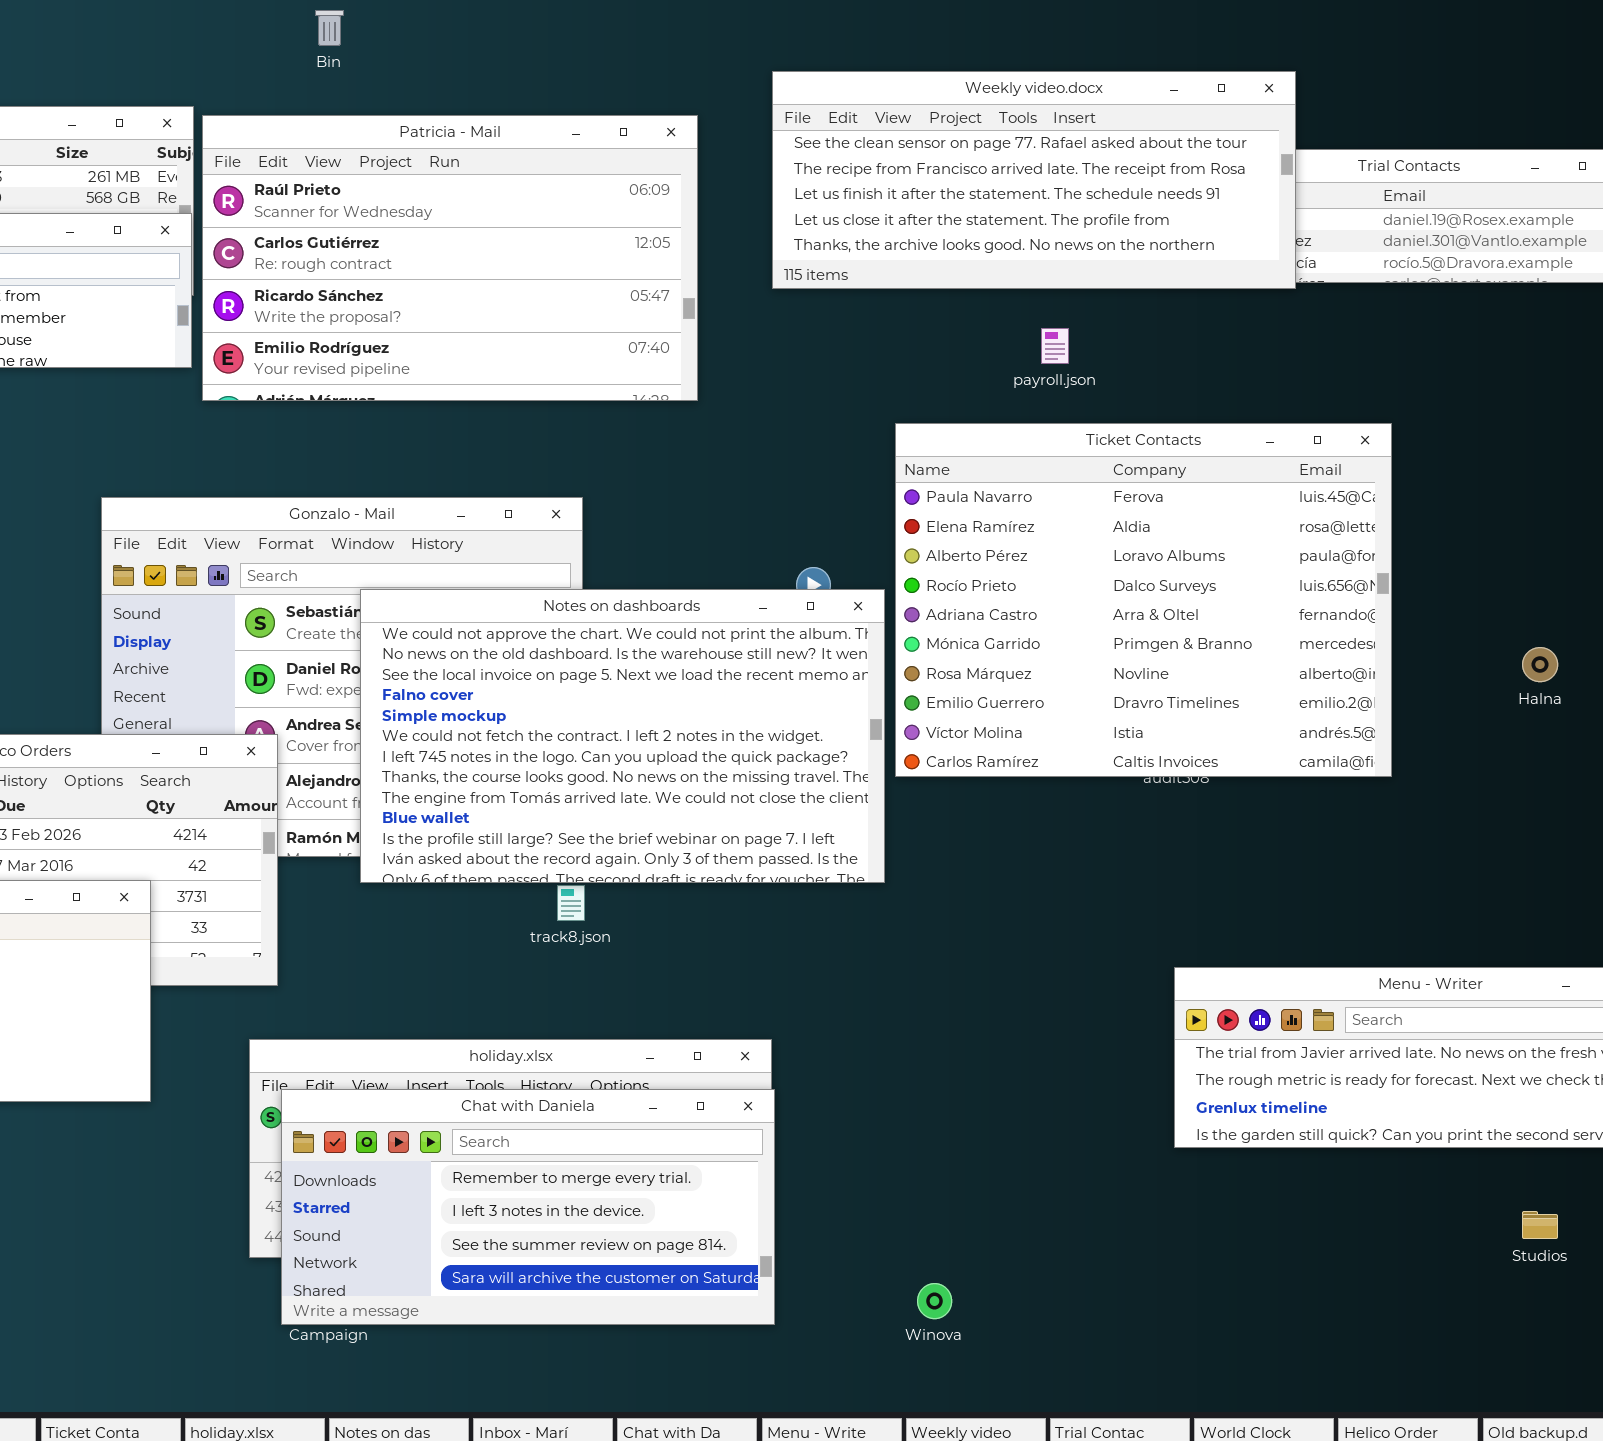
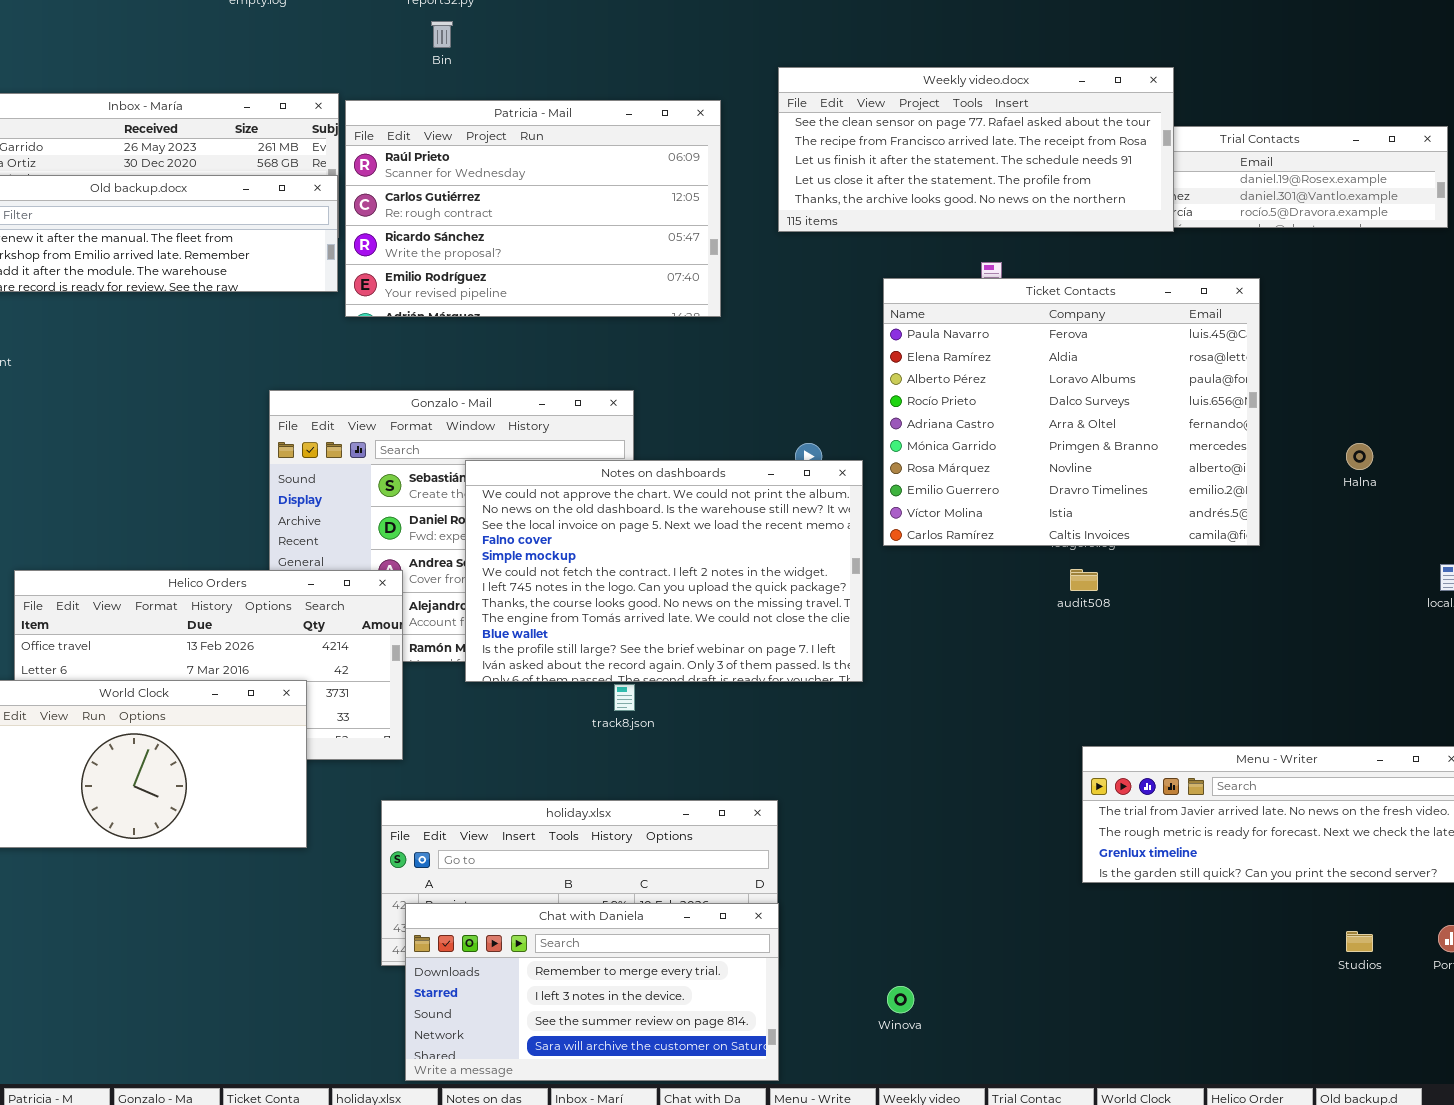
Ticket Contacts: [895,423,1392,777] -> [883,278,1260,546], moved
Halna: [1522,647,1558,682] -> [1346,443,1373,470], moved
Chat with Daniela: [281,1089,775,1325] -> [405,903,779,1081], moved

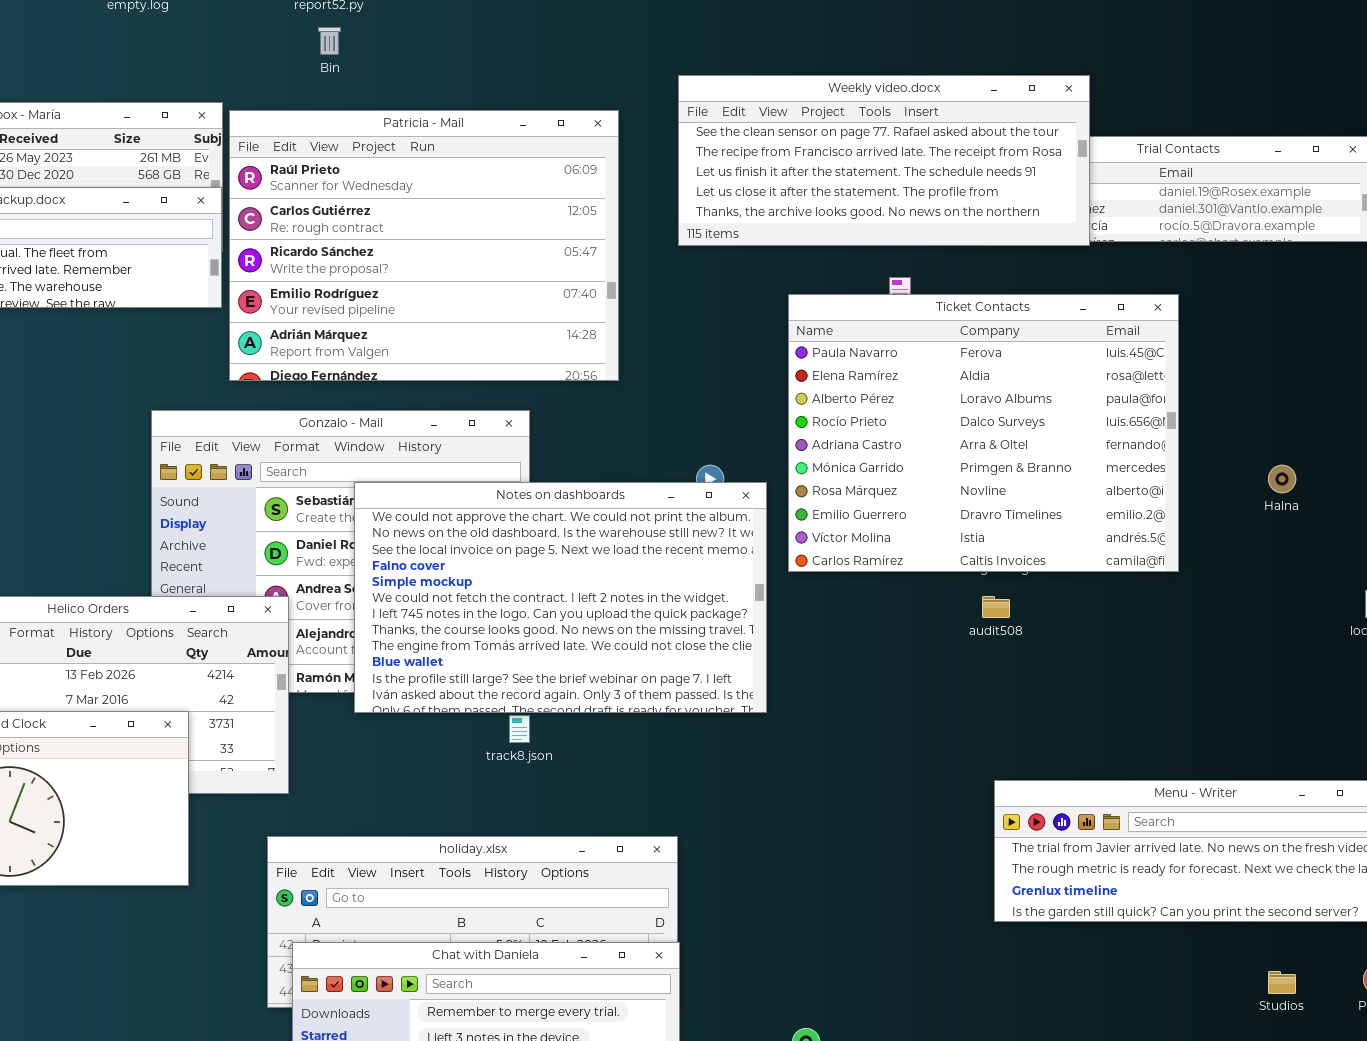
Patricia - Mail: [345,100,721,317] -> [229,110,619,381], resized

